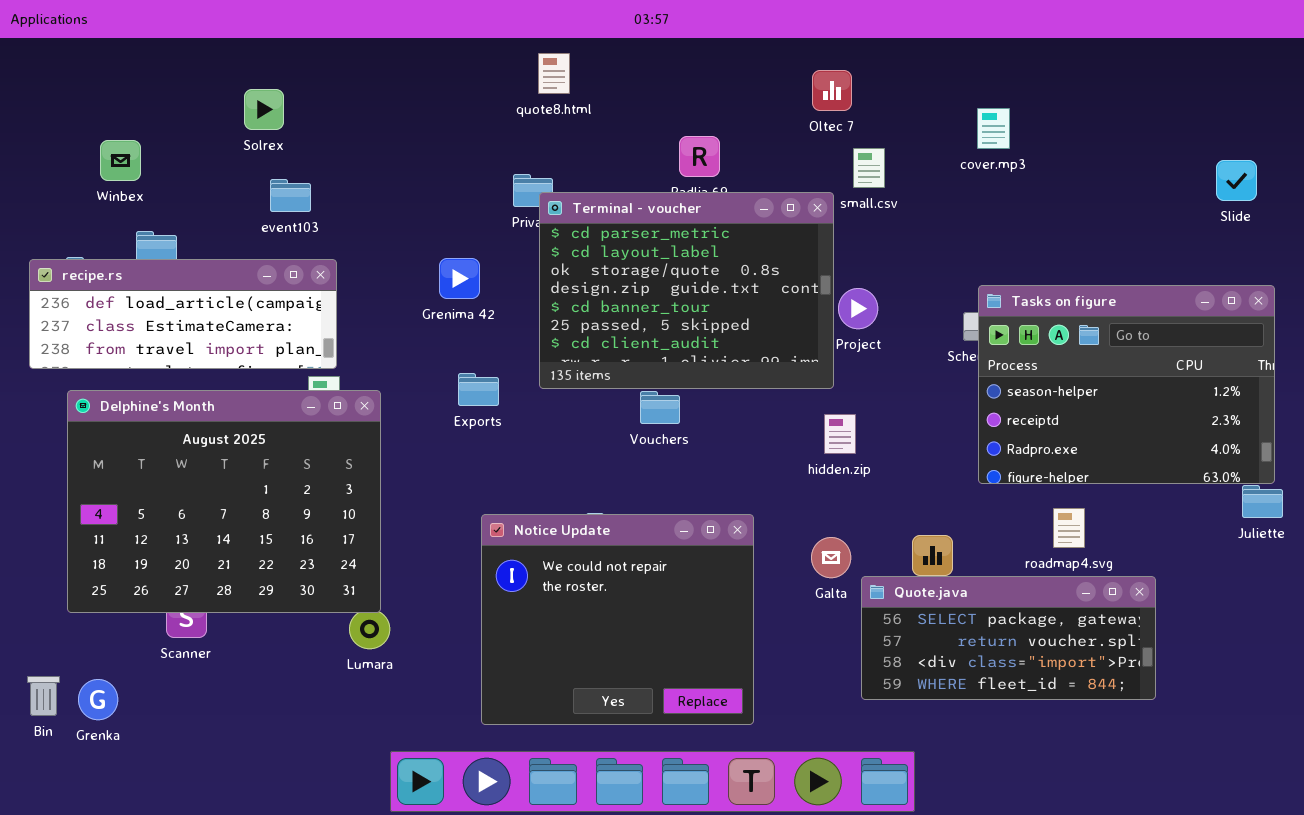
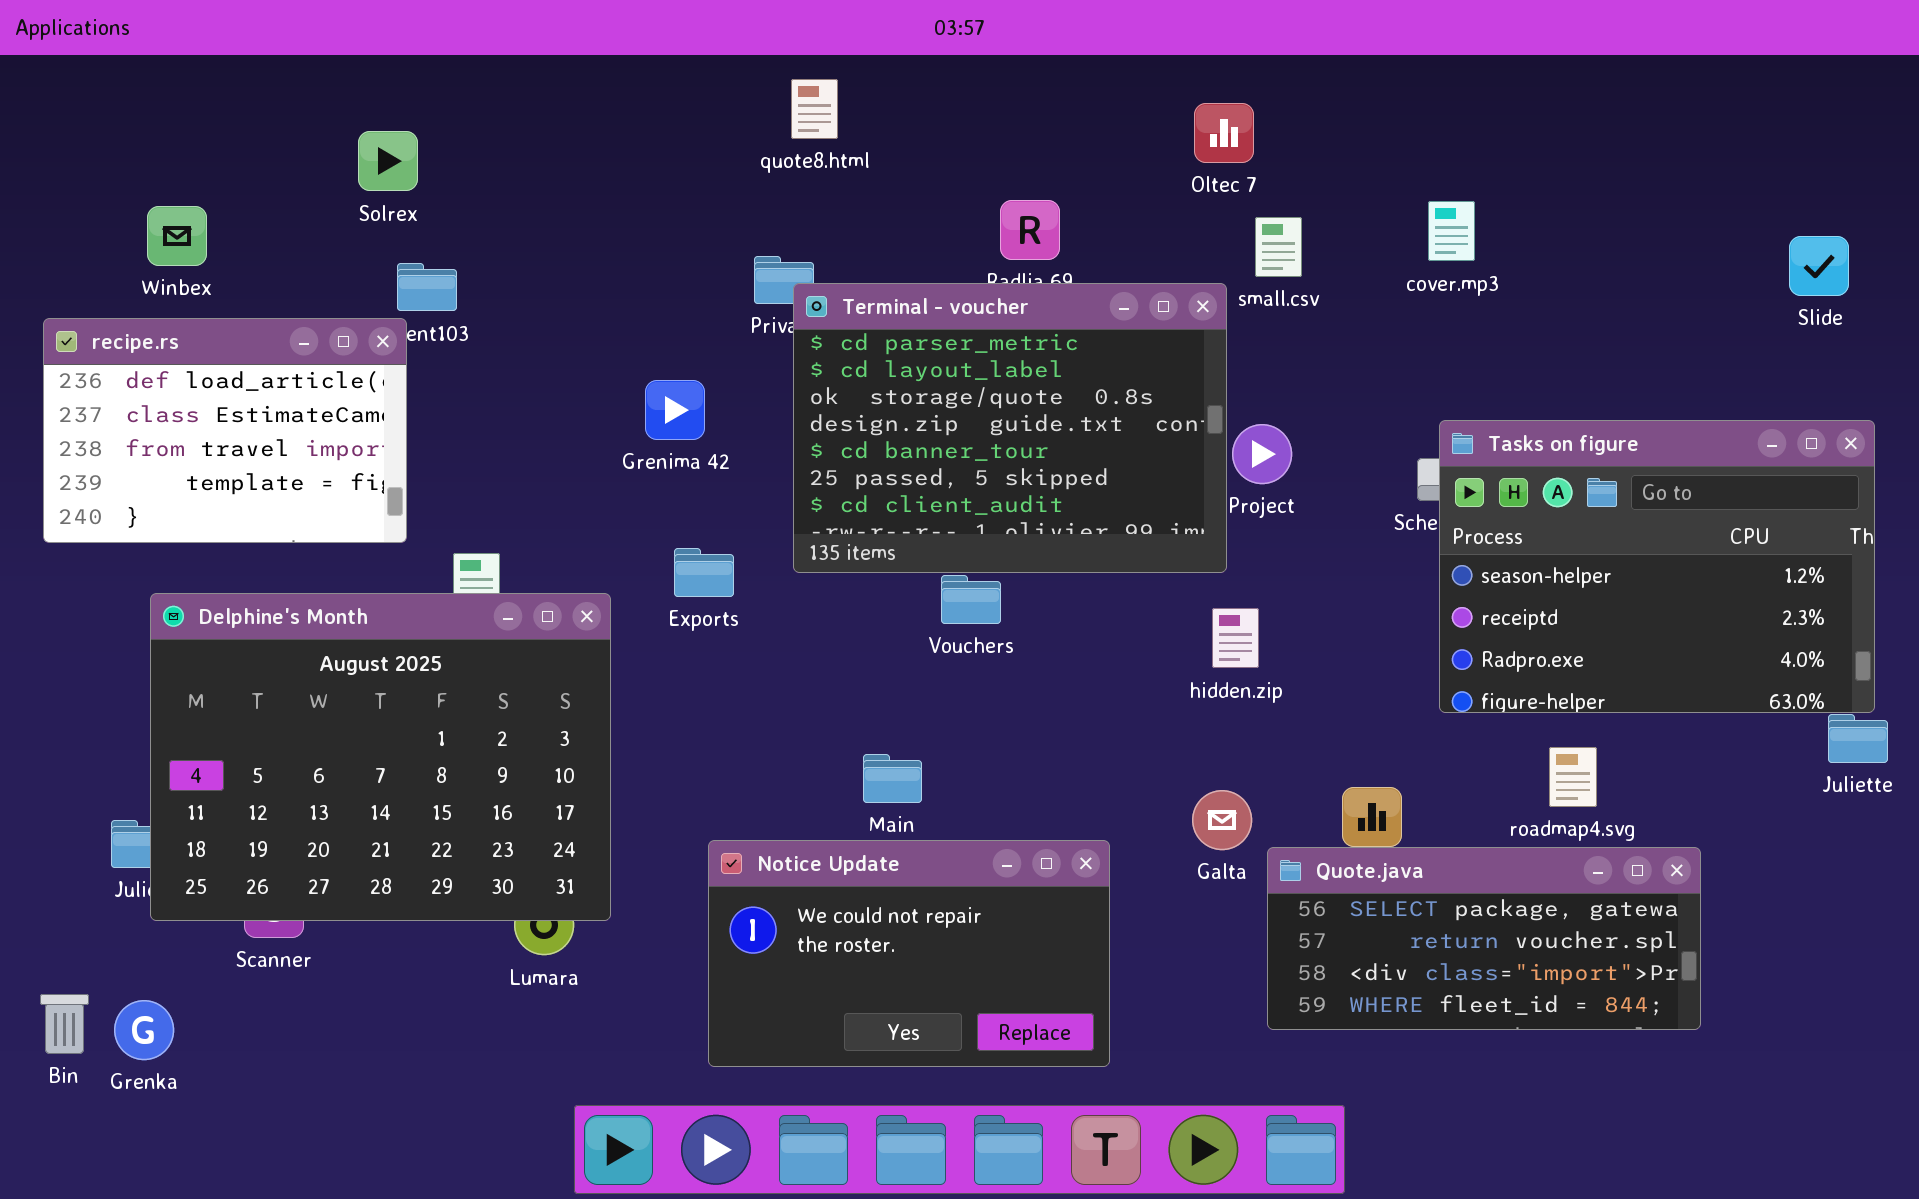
cover.mp3: [977,108,1010,149] -> [1428,201,1475,261], moved
recipe.rs: [29,259,337,369] -> [43,318,407,543], resized
Delphine's Month: [67,390,381,613] -> [150,593,611,921], moved
Notice Update: [481,514,754,725] -> [708,840,1110,1067], resized

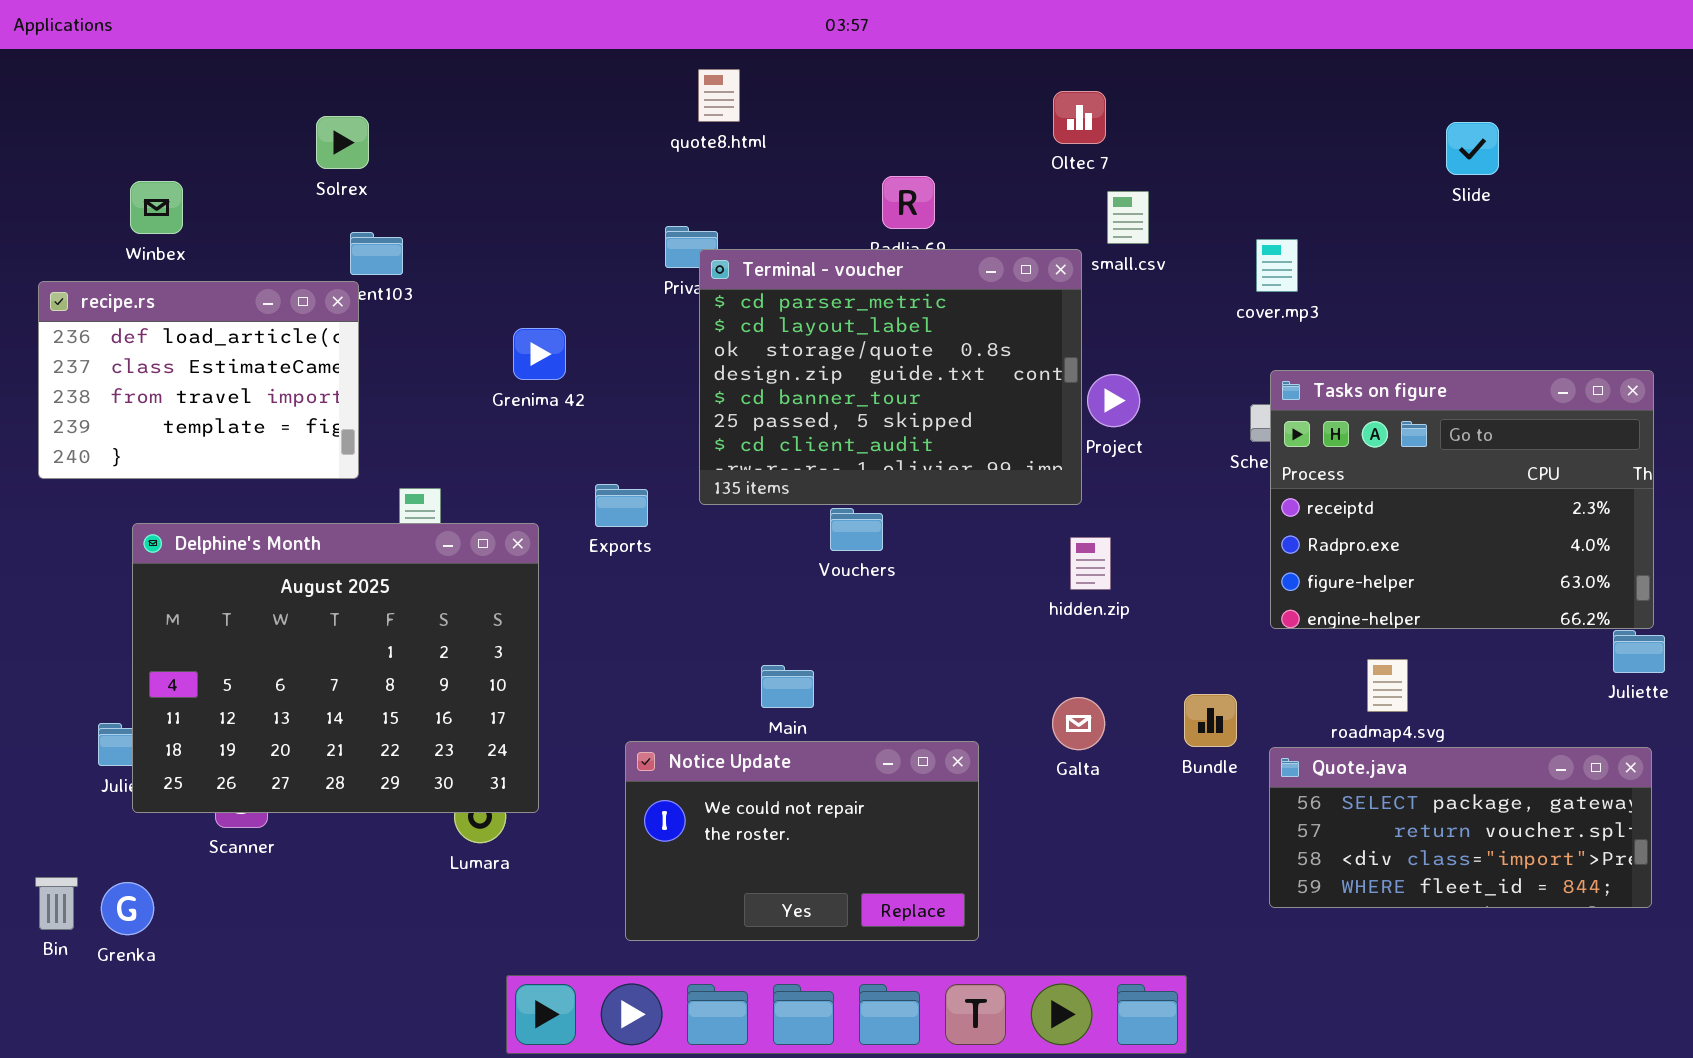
cover.mp3: [1428,201,1475,261] -> [1256,239,1298,292], moved
Slide: [1789,236,1849,296] -> [1446,122,1499,175], moved
Grenima 42: [645,380,705,440] -> [513,328,566,380], moved
Tasks on figure: [1439,420,1875,713] -> [1270,370,1654,629], scrolled down 1 row
Quote.java: [1267,847,1701,1030] -> [1269,747,1652,908], moved

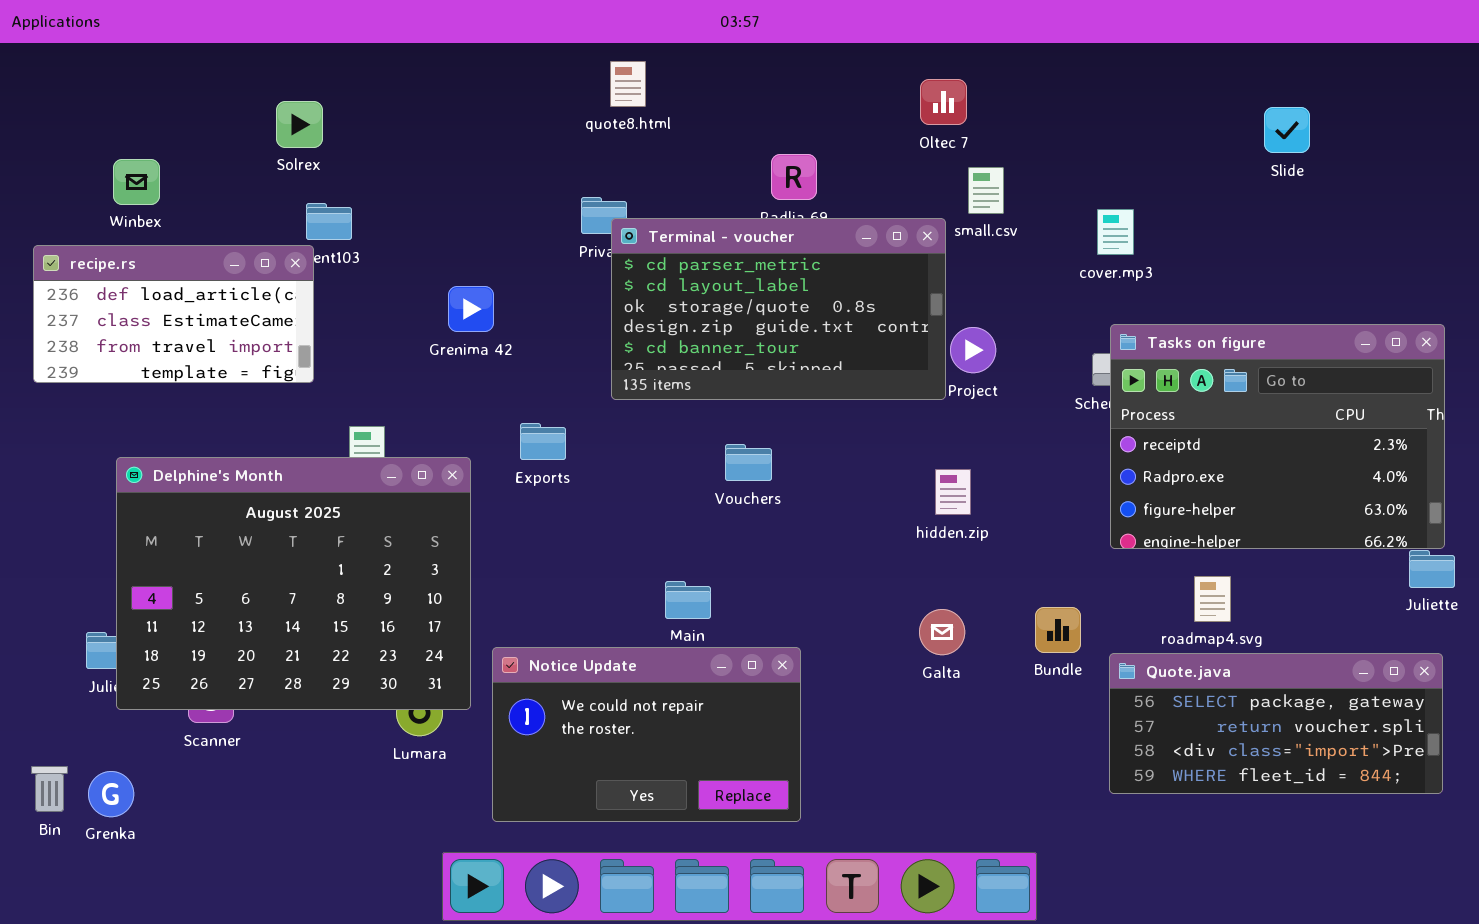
Terminal - voucher: [699,249,1082,505] -> [611,218,946,400], resized
recipe.rs: [38,281,359,479] -> [33,245,314,383], resized
Notice Update: [625,741,979,941] -> [492,647,801,822], moved

